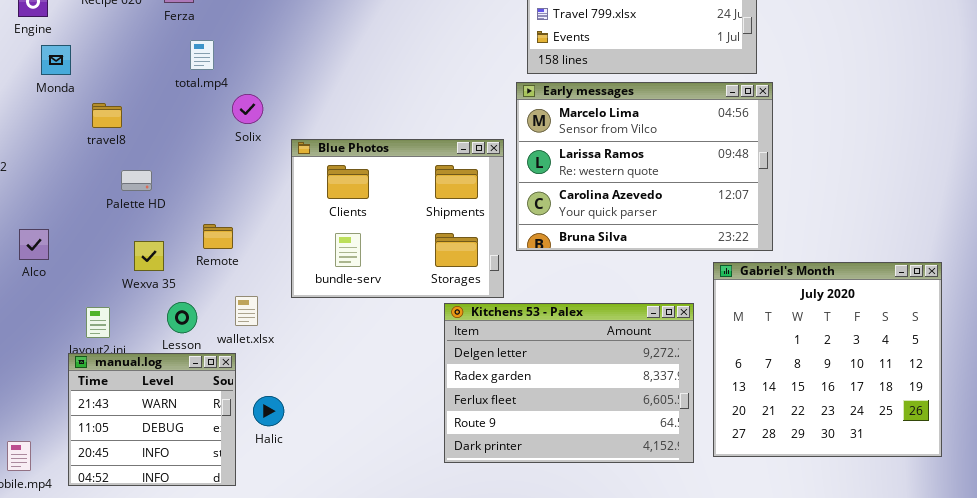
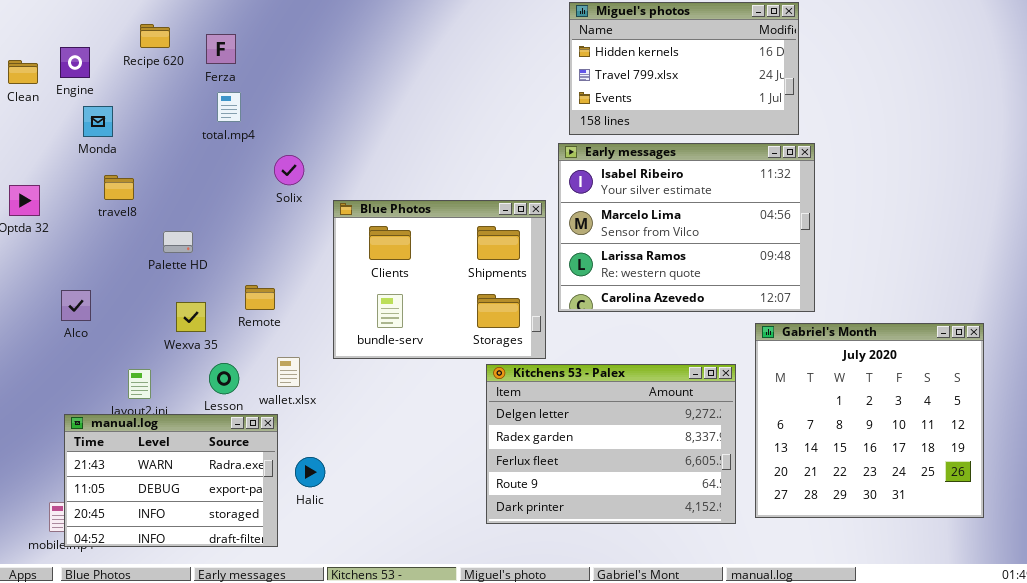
total.mp4: [190,40,214,70] -> [217,92,241,122], moved
Early messages: [516,82,773,251] -> [558,143,815,312], scrolled up 1 row
travel8: [92,103,122,128] -> [104,175,134,200], moved
manual.log: [68,353,236,486] -> [64,414,278,547], resized

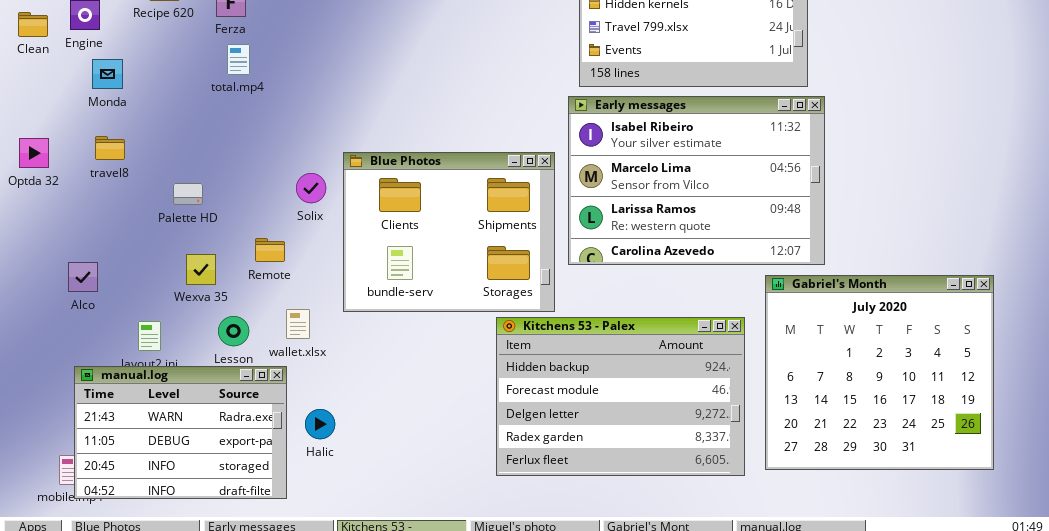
Solix: [274,155,304,185] -> [296,173,326,203], moved
travel8: [104,175,134,200] -> [95,136,125,160], moved
Alco: [61,290,91,321] -> [68,262,98,292], moved
Kitchens 53 - Palex: [486,364,736,524] -> [496,317,745,476], scrolled up 2 rows

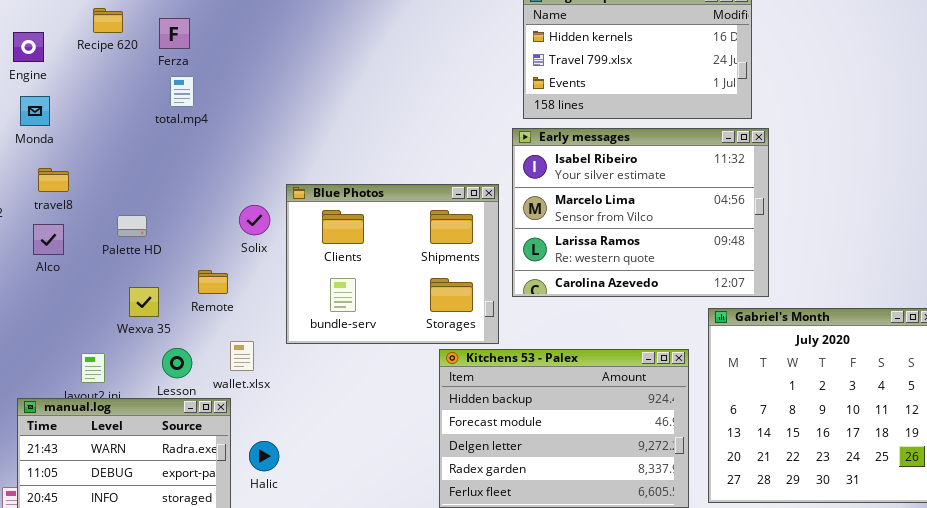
Monda: [92,59,123,89] -> [20,96,50,126], moved
Alco: [68,262,98,292] -> [33,224,64,255], moved

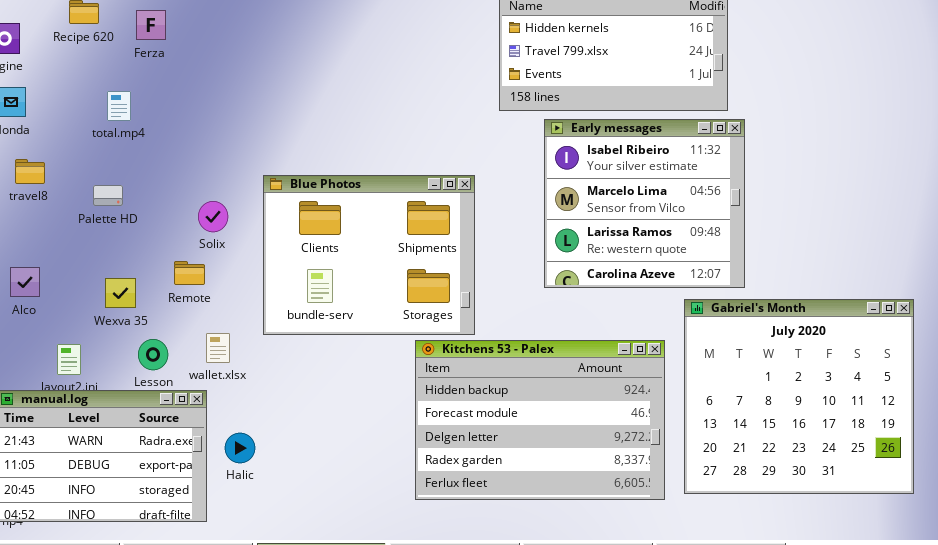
total.mp4: [170,76,194,107] -> [107,91,131,121], moved
Early messages: [512,128,769,297] -> [544,119,745,288], resized
Solix: [239,205,270,235] -> [198,201,228,232], moved
Palette HD: [117,215,147,237] -> [93,185,123,206], moved
Alco: [33,224,64,255] -> [10,267,40,297], moved

